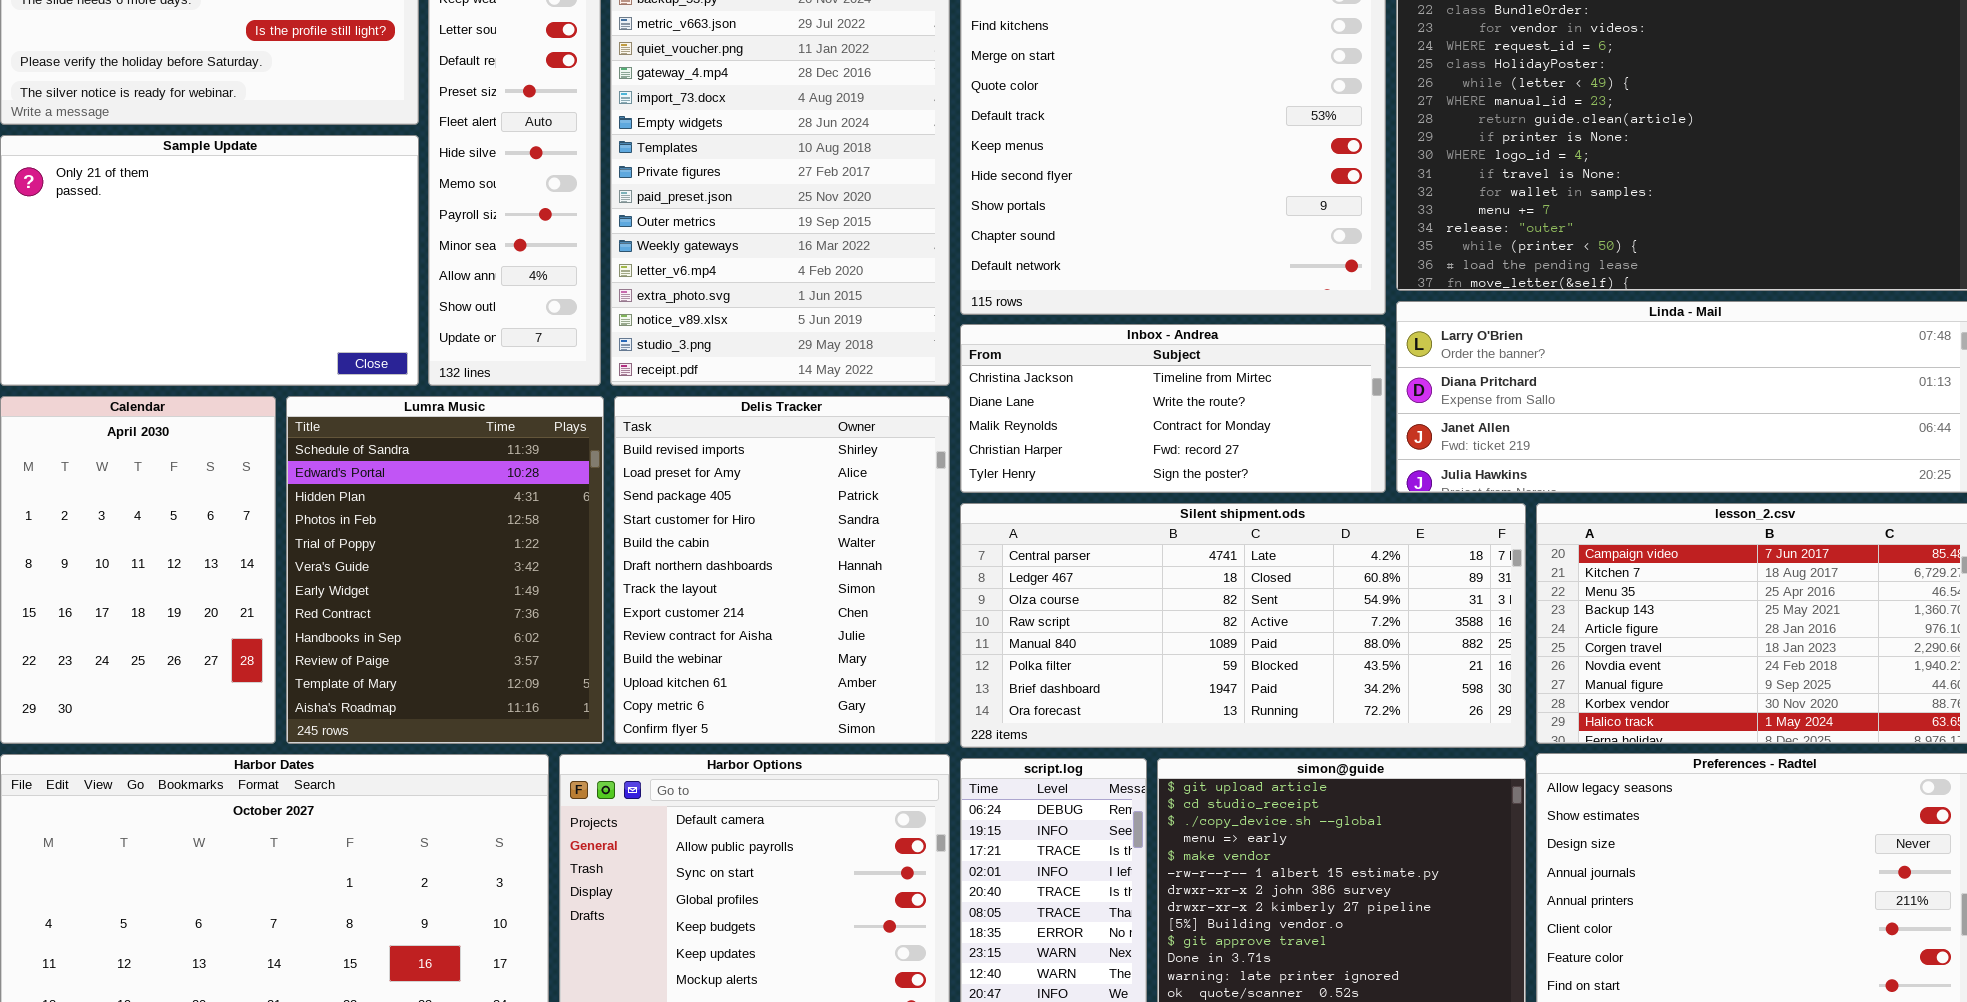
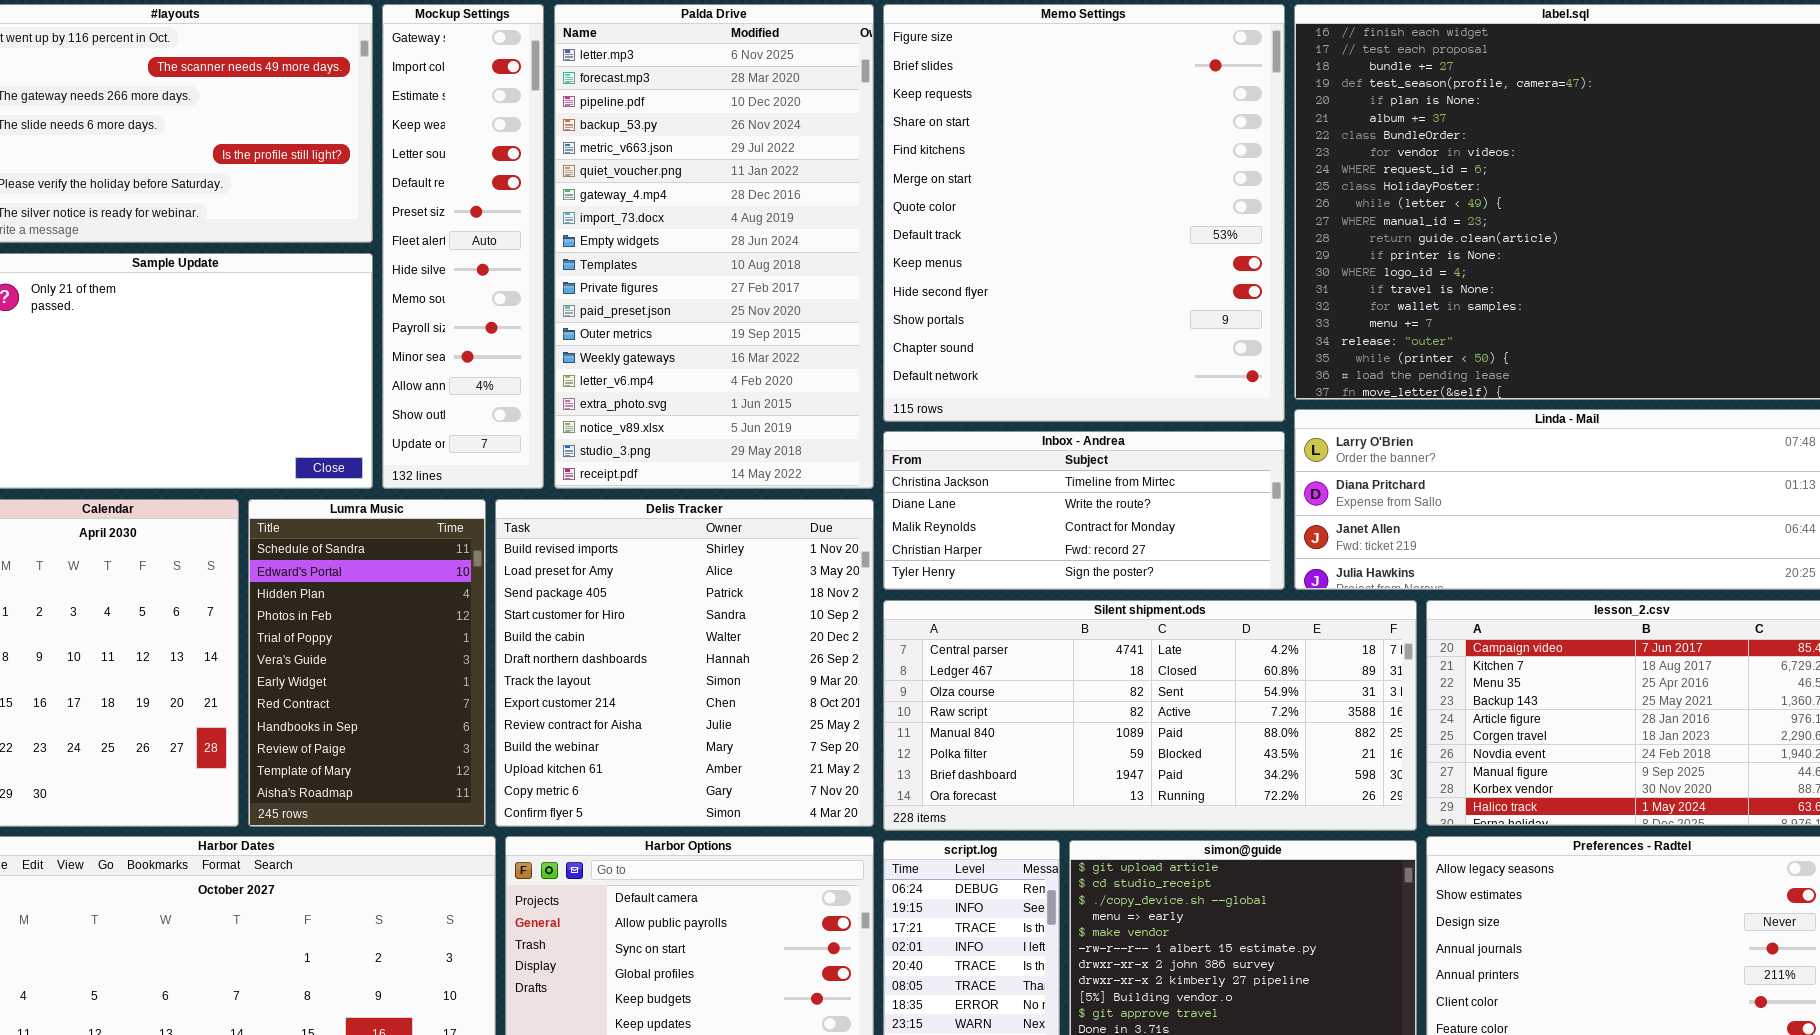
Lumra Music: [286,396,604,744] -> [248,499,486,827], resized
Delis Tracker: [614,396,950,744] -> [495,499,874,827], resized

